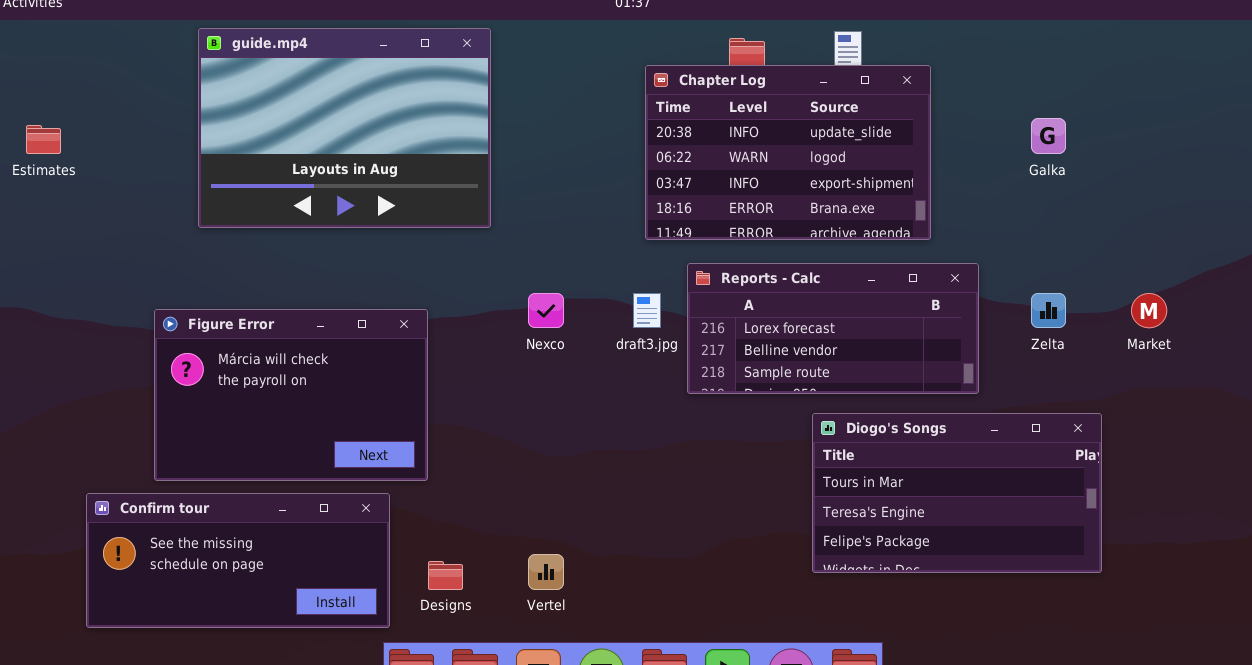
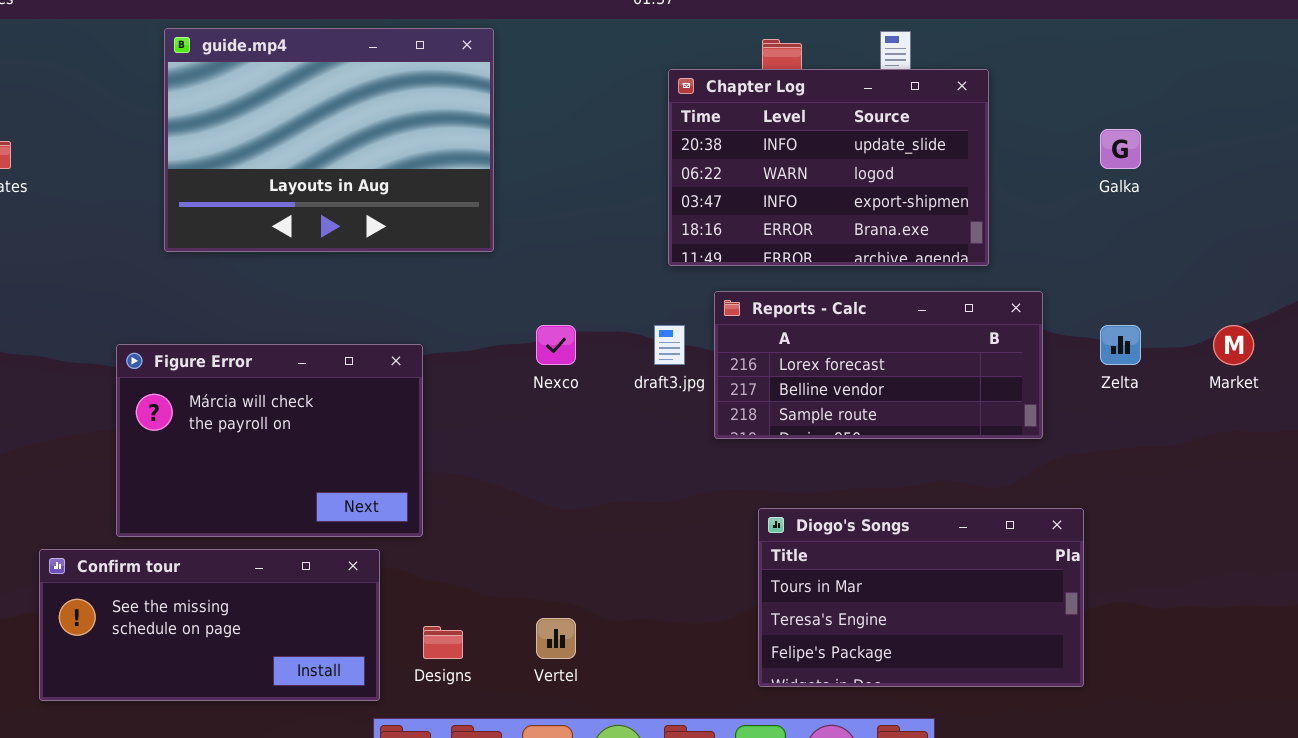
Diogo's Songs: [812,413,1102,573] -> [758,508,1084,687], moved

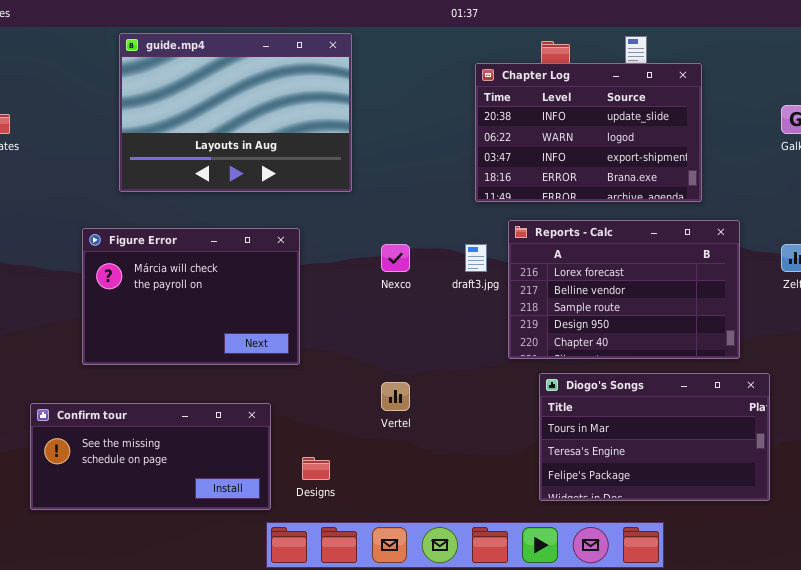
Reports - Calc: [714,291,1043,439] -> [508,220,740,359], resized
Figure Error: [116,344,423,537] -> [82,228,300,365], moved
Vertel: [536,618,576,659] -> [381,382,410,411], moved

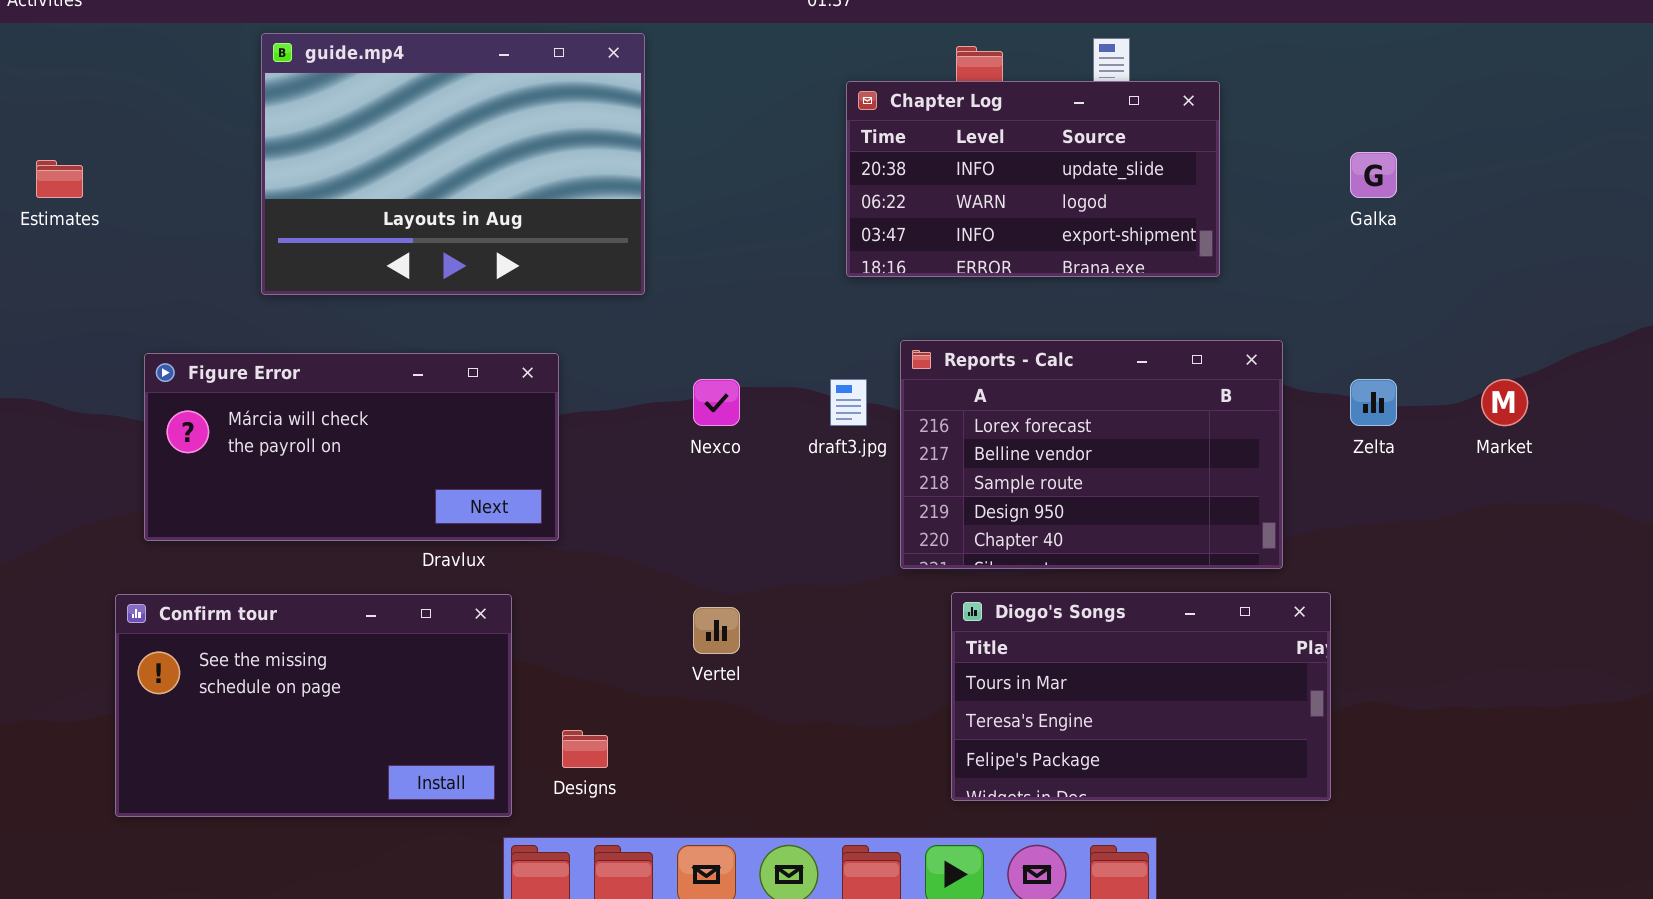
Chapter Log: [475,63,702,202] -> [846,81,1220,277], resized
Figure Error: [82,228,300,365] -> [144,353,559,541], resized
Confirm tour: [30,403,271,510] -> [115,594,512,817], resized

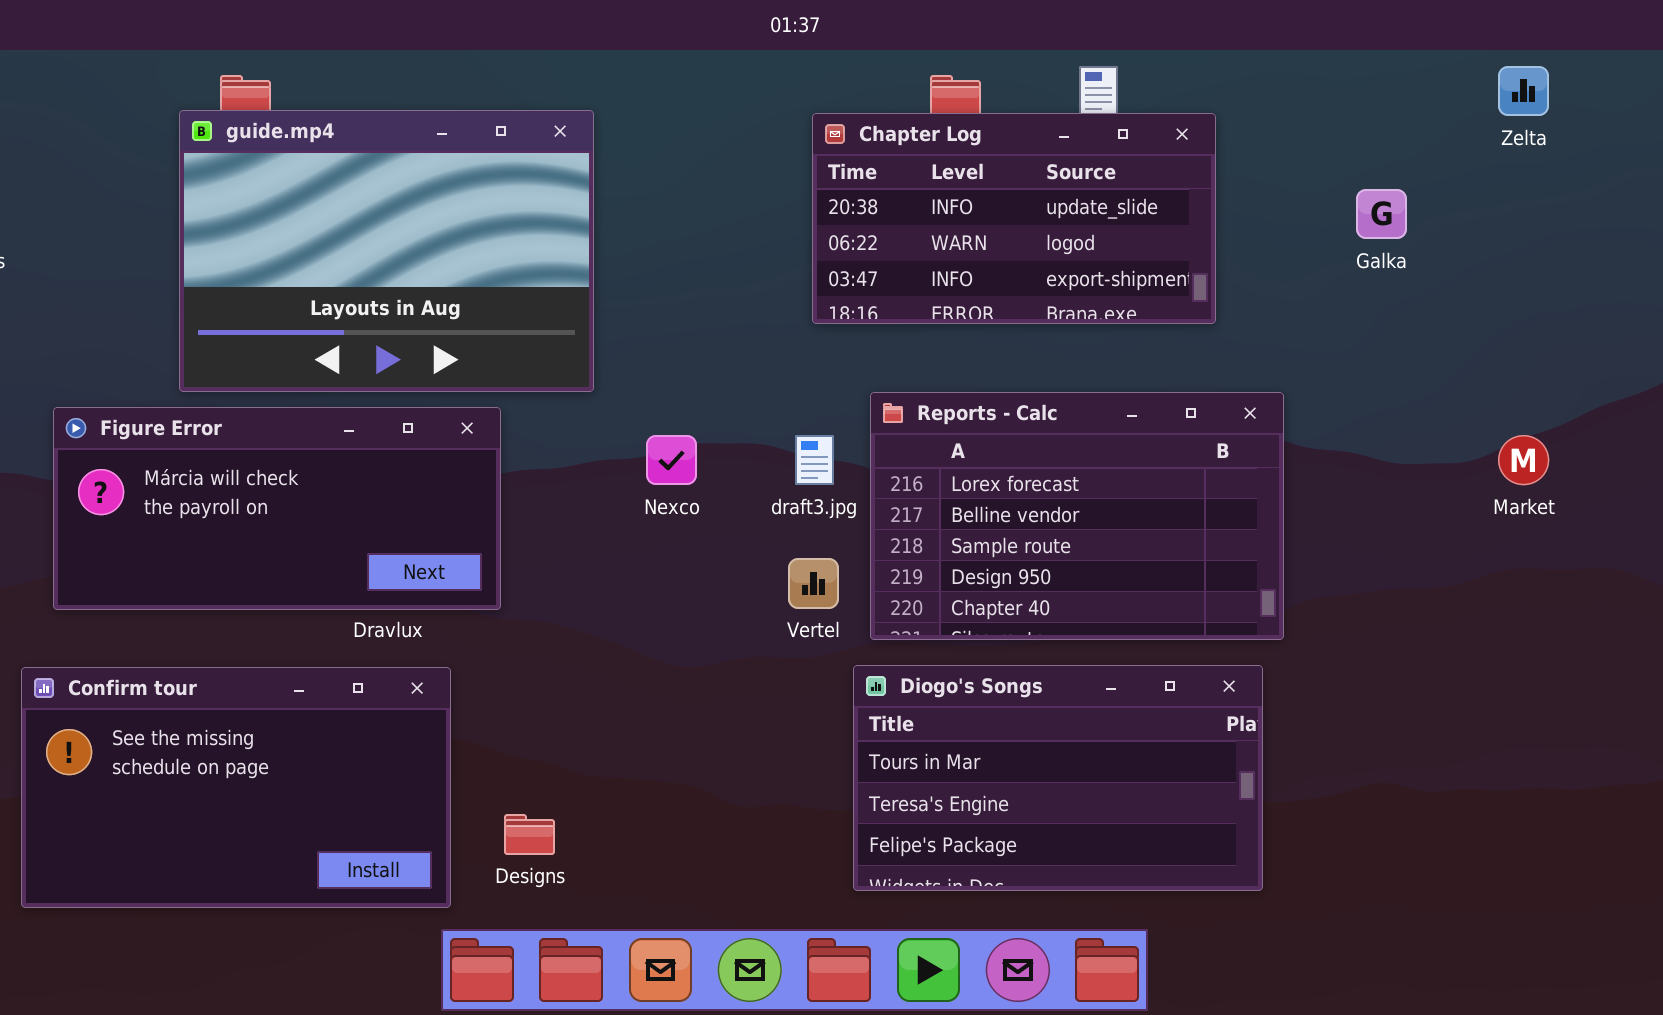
guide.mp4: [261,33,645,295] -> [179,110,594,392], moved
Zelta: [1350,379,1397,426] -> [1498,66,1549,116], moved
Diogo's Songs: [951,592,1331,801] -> [853,665,1263,891], moved
Vertel: [693,607,740,654] -> [788,558,839,609], moved

